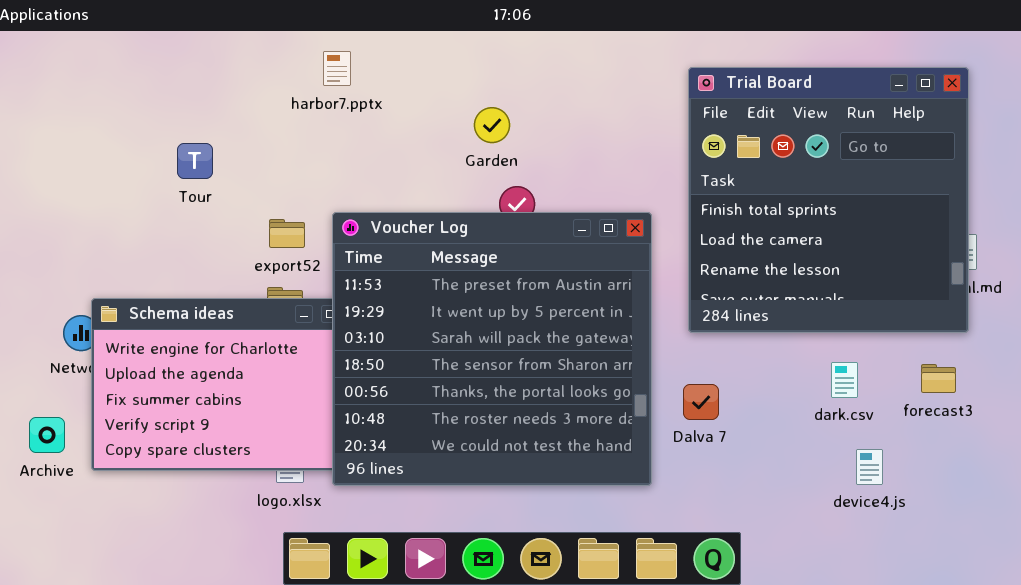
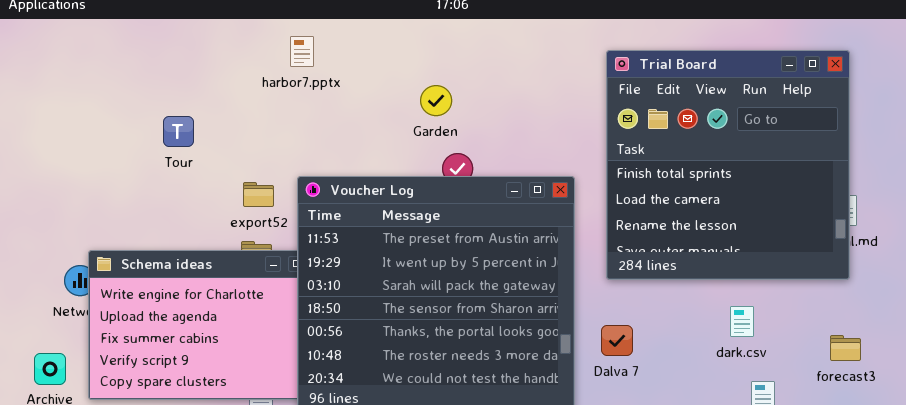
forecast3: [921,364,956,393] -> [830,335,861,361], moved

